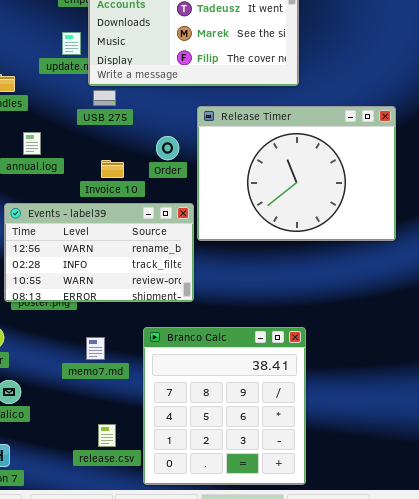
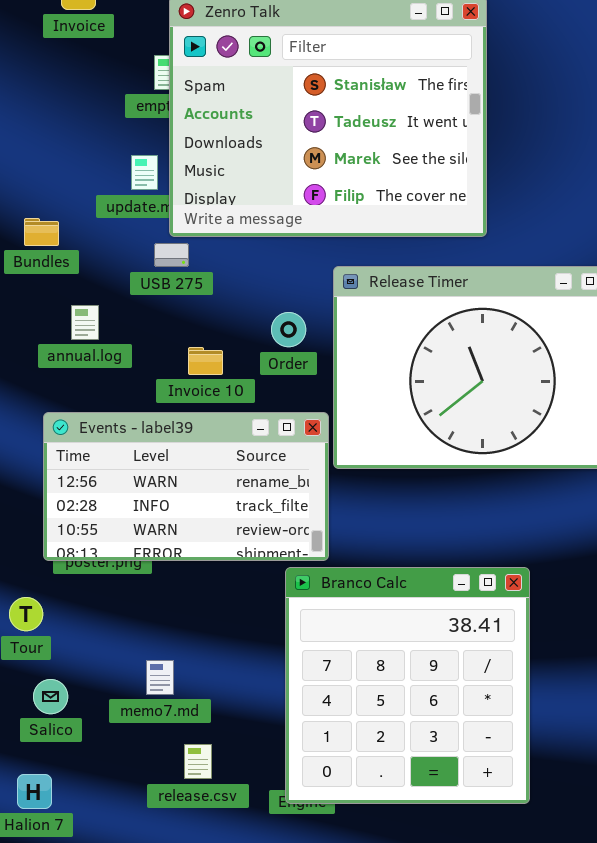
USB 275: [93,90,116,106] -> [154,243,189,267], moved
Branco Calc: [143,327,306,485] -> [285,567,530,804], moved
memo7.md: [86,337,105,360] -> [146,660,174,695], moved

